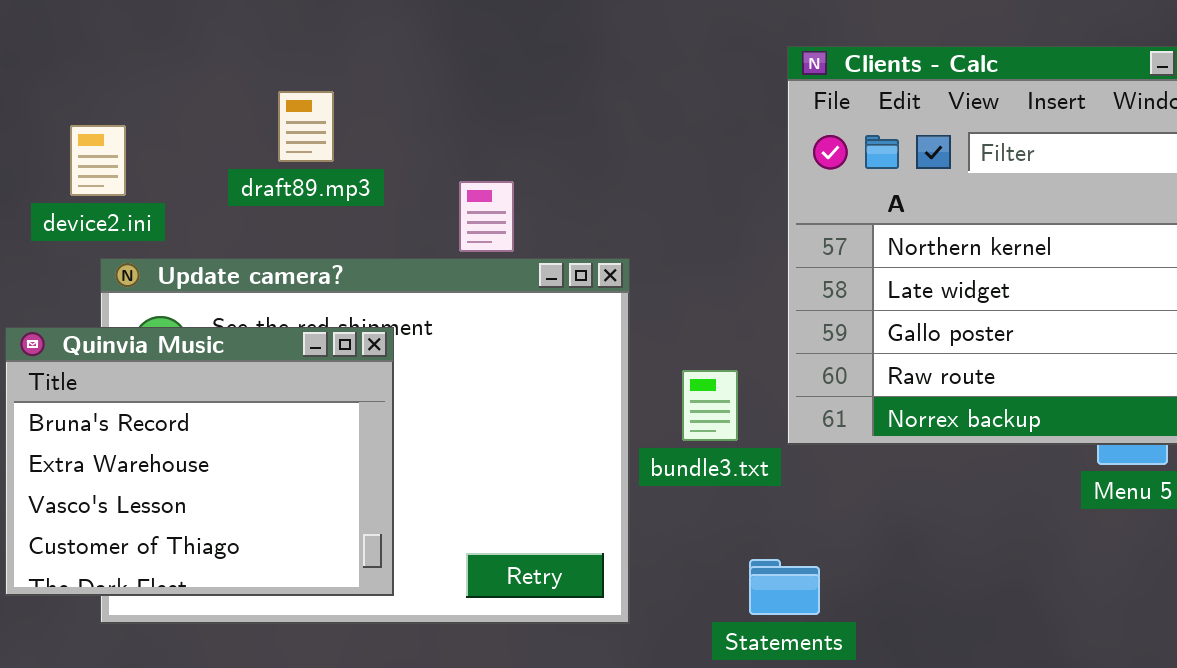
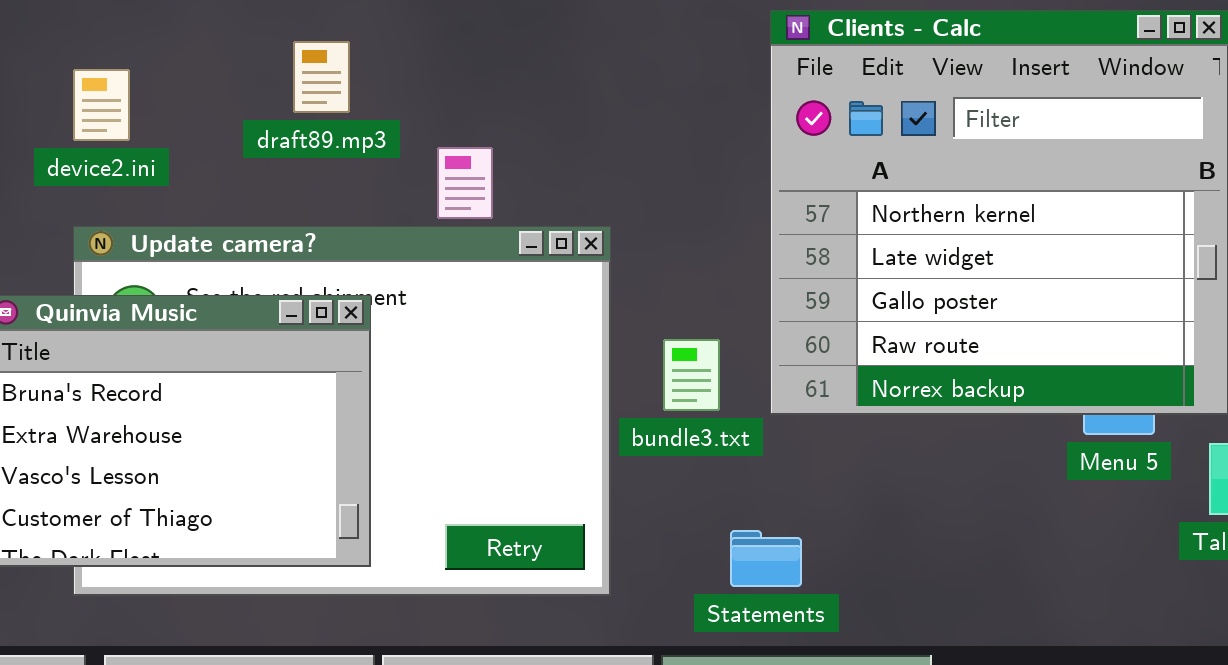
draft89.mp3: [278,91,334,162] -> [293,41,350,113], moved
device2.ini: [70,125,126,196] -> [73,69,130,141], moved

